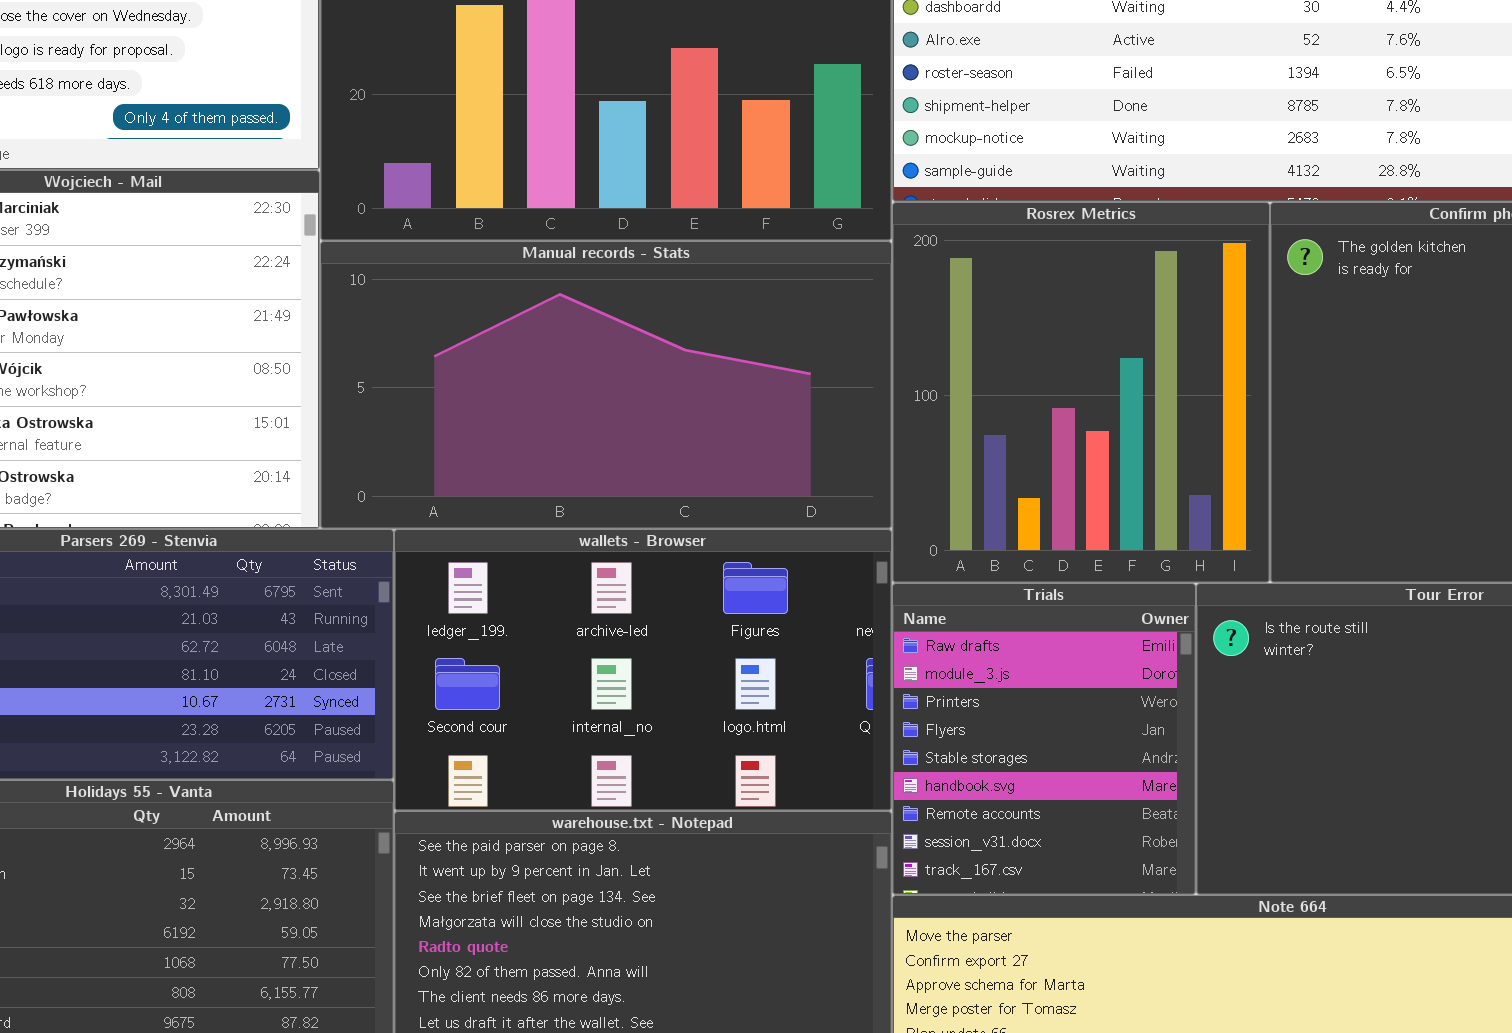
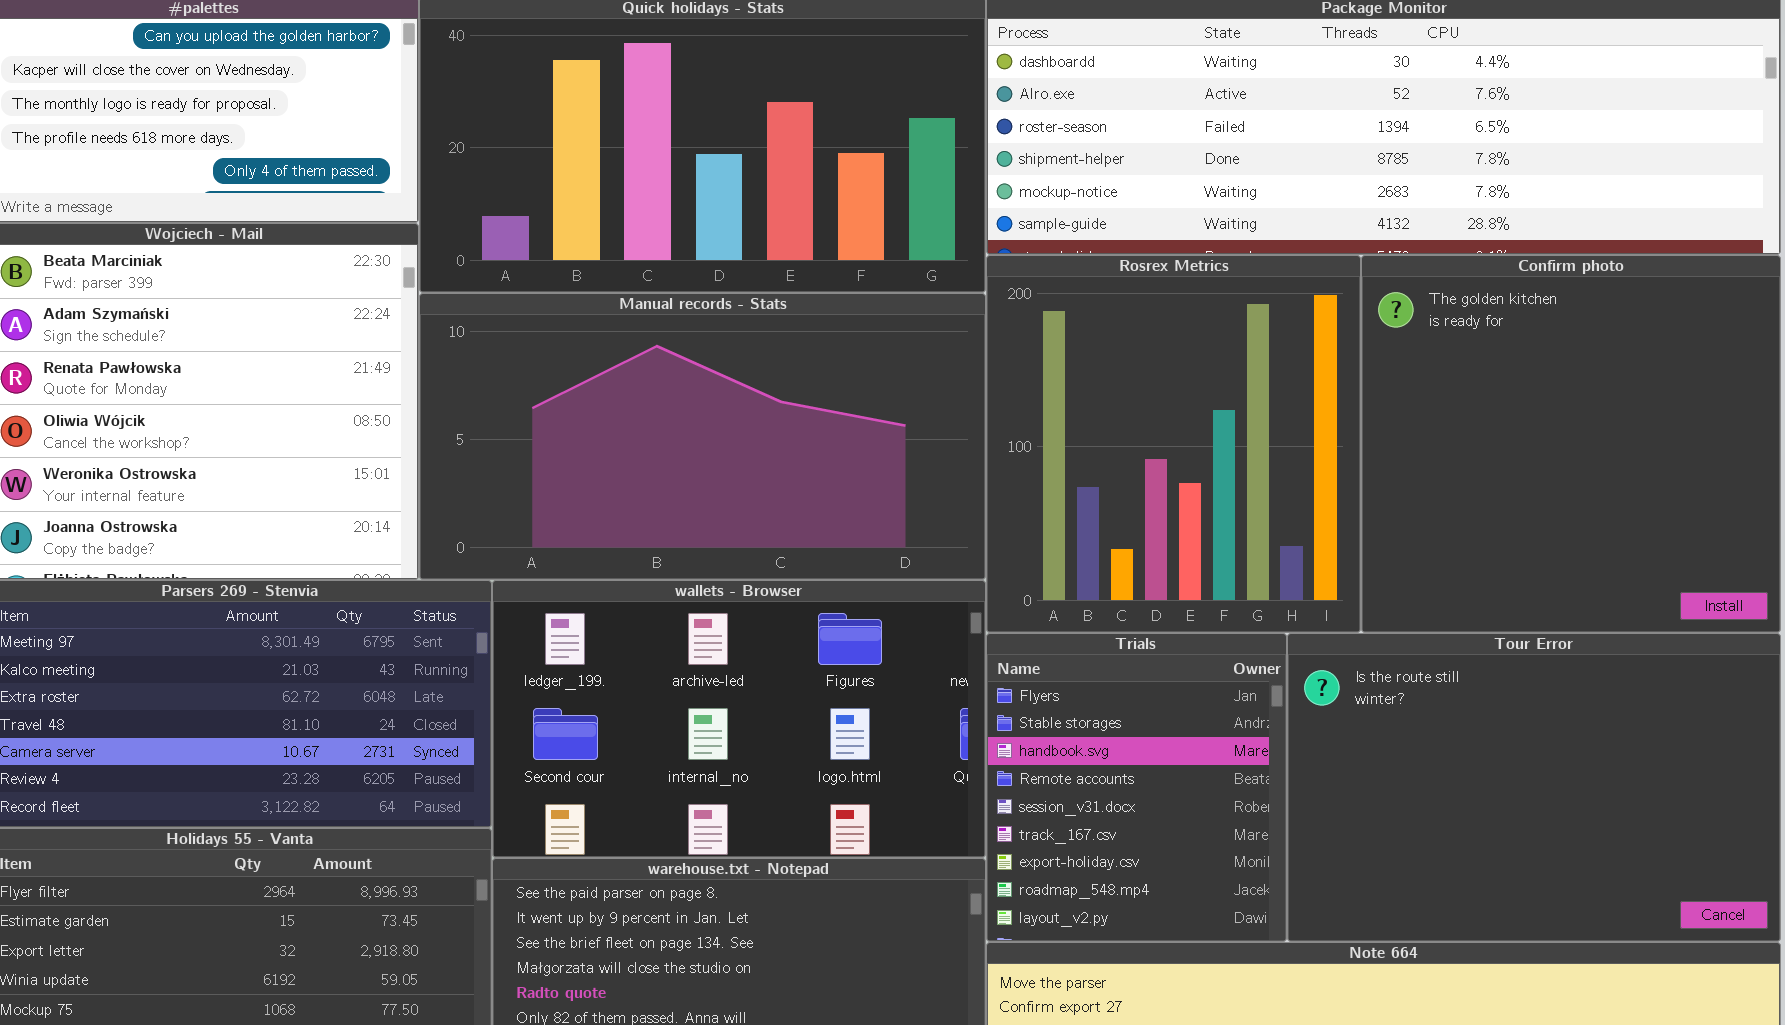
Trials: [892,583,1196,895] -> [986,633,1287,942], scrolled down 3 rows

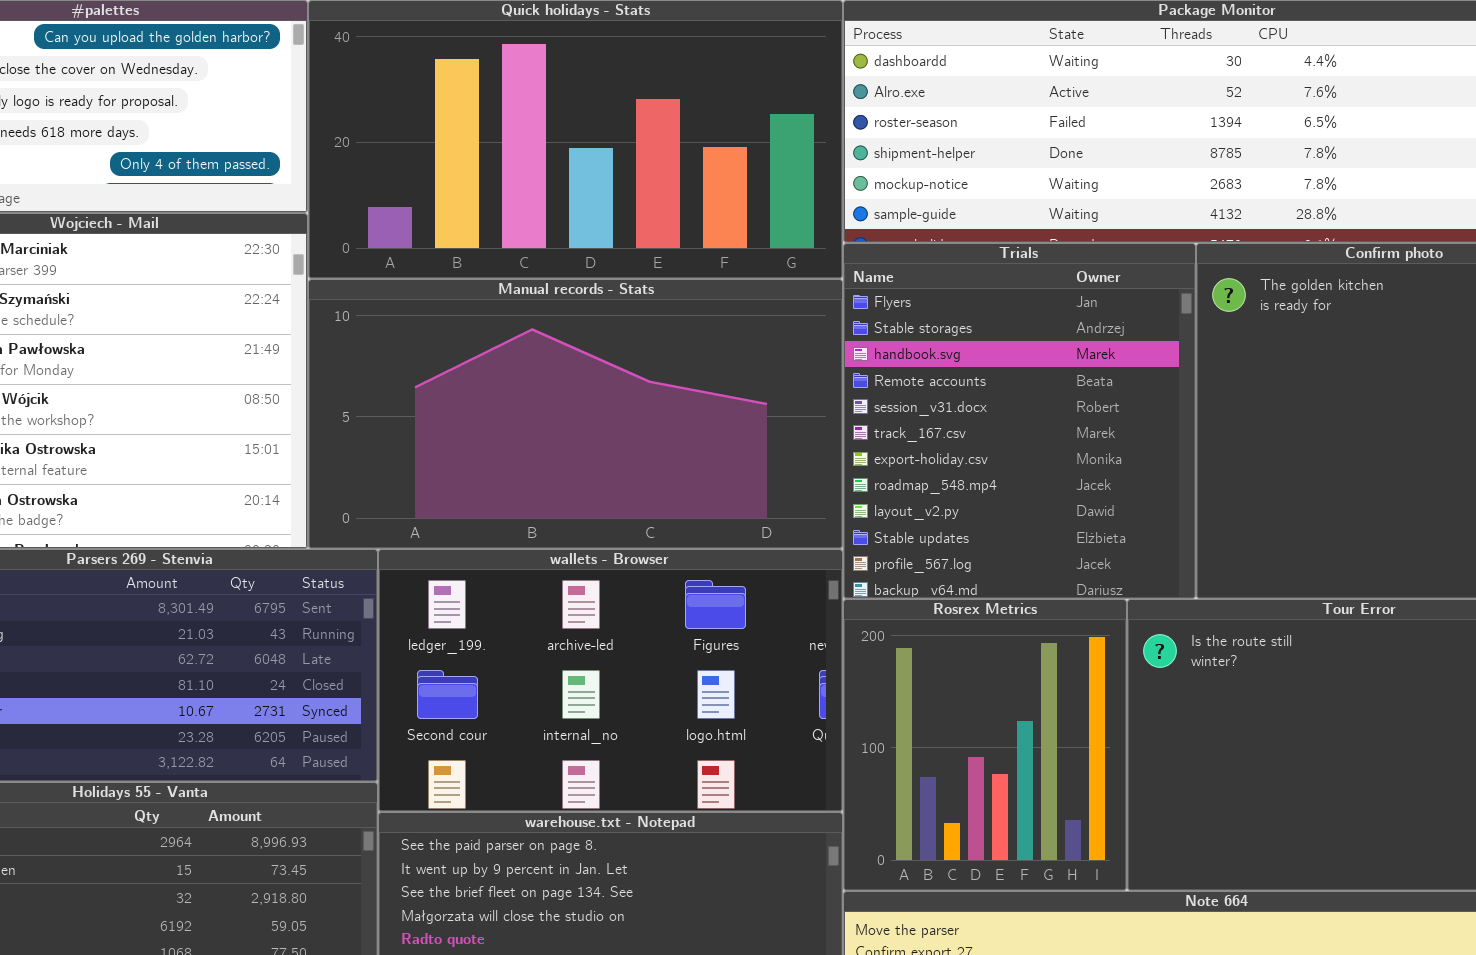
Rosrex Metrics: [986,255,1361,633] -> [843,599,1127,891], moved, resized
Trials: [986,633,1287,942] -> [843,243,1196,599], moved, resized

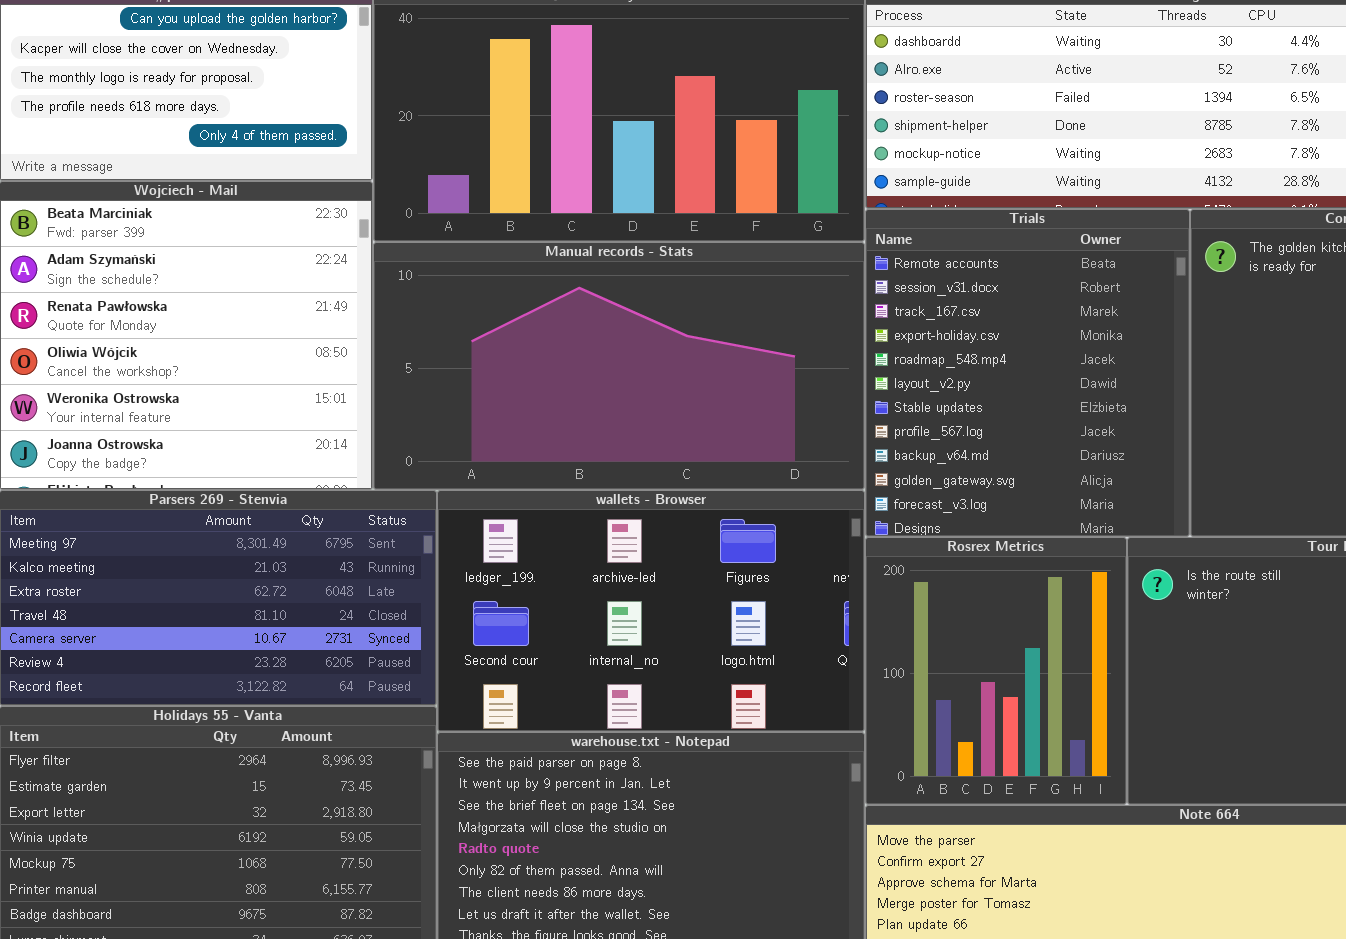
Trials: [843,243,1196,599] -> [865,209,1190,537], scrolled down 3 rows

